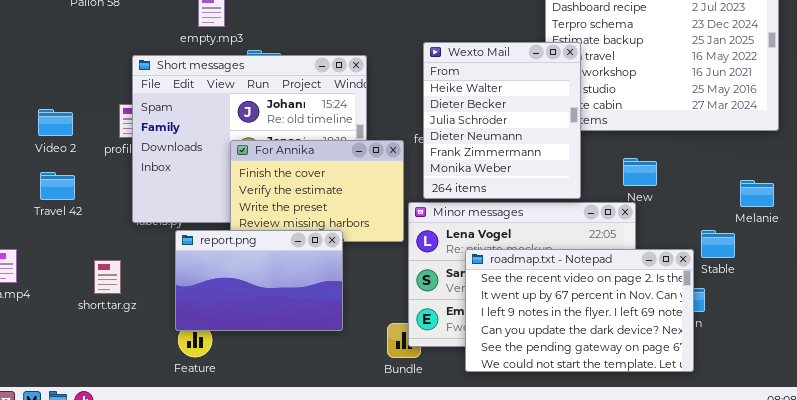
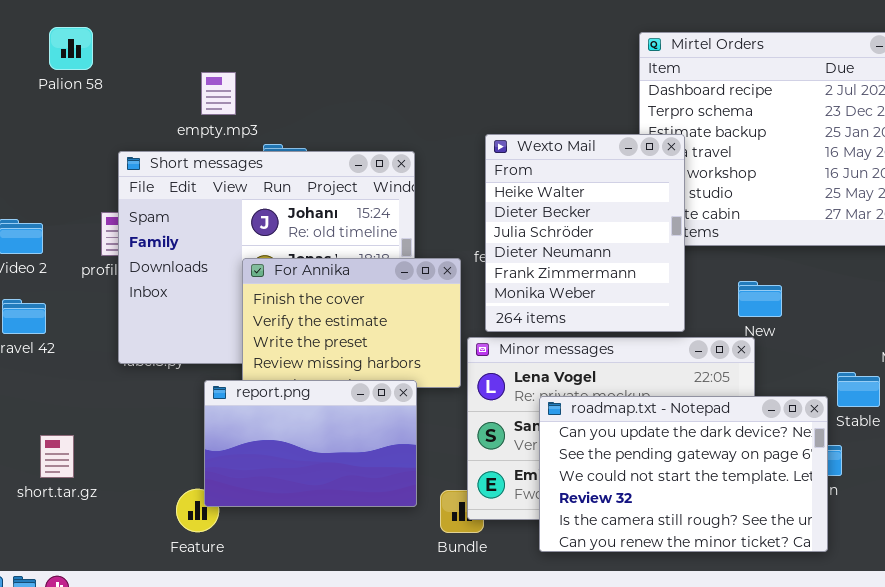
report.png: [175,230,343,331] -> [204,380,417,507], moved
roadmap.txt - Notepad: [465,249,694,372] -> [539,396,828,552], scrolled down 3 rows
short.tar.gz: [94,260,121,294] -> [40,435,74,478], moved

